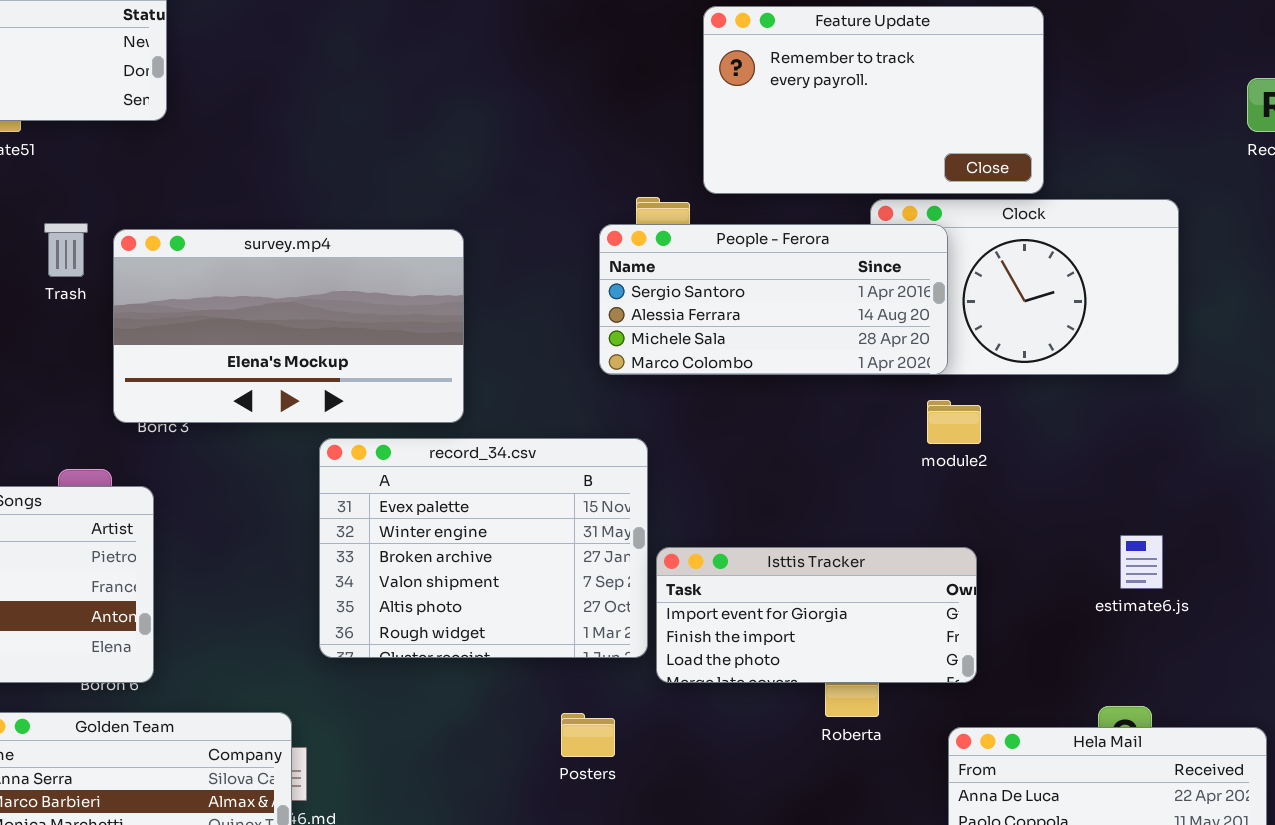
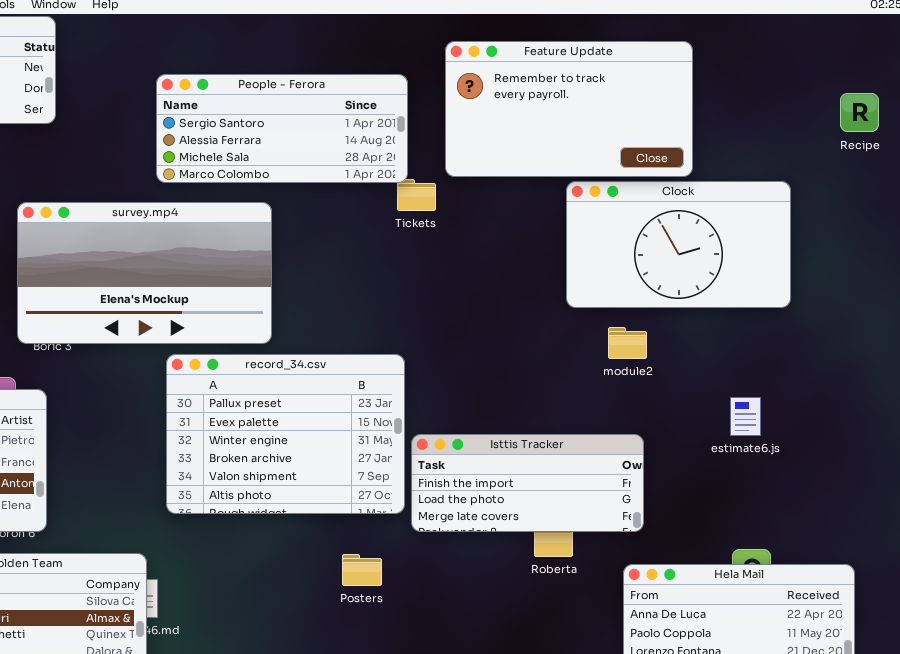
People - Ferora: [599,224,948,375] -> [156,74,408,183], moved
record_34.csv: [319,438,648,658] -> [166,354,405,514], scrolled up 1 row
estimate6.js: [1120,535,1163,589] -> [730,397,761,436], moved
Isttis Tracker: [656,547,977,683] -> [411,434,644,532], scrolled down 1 row

